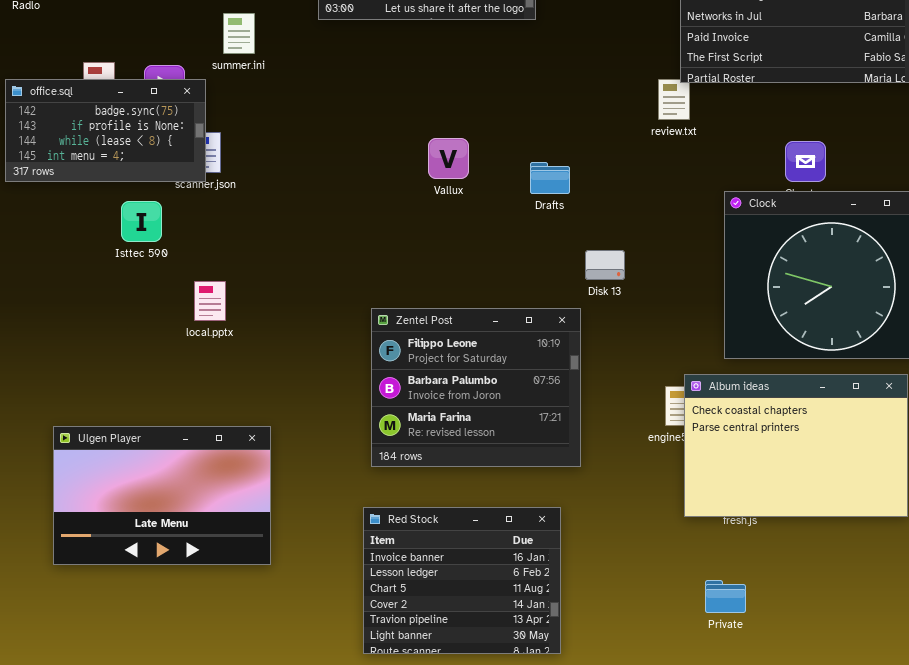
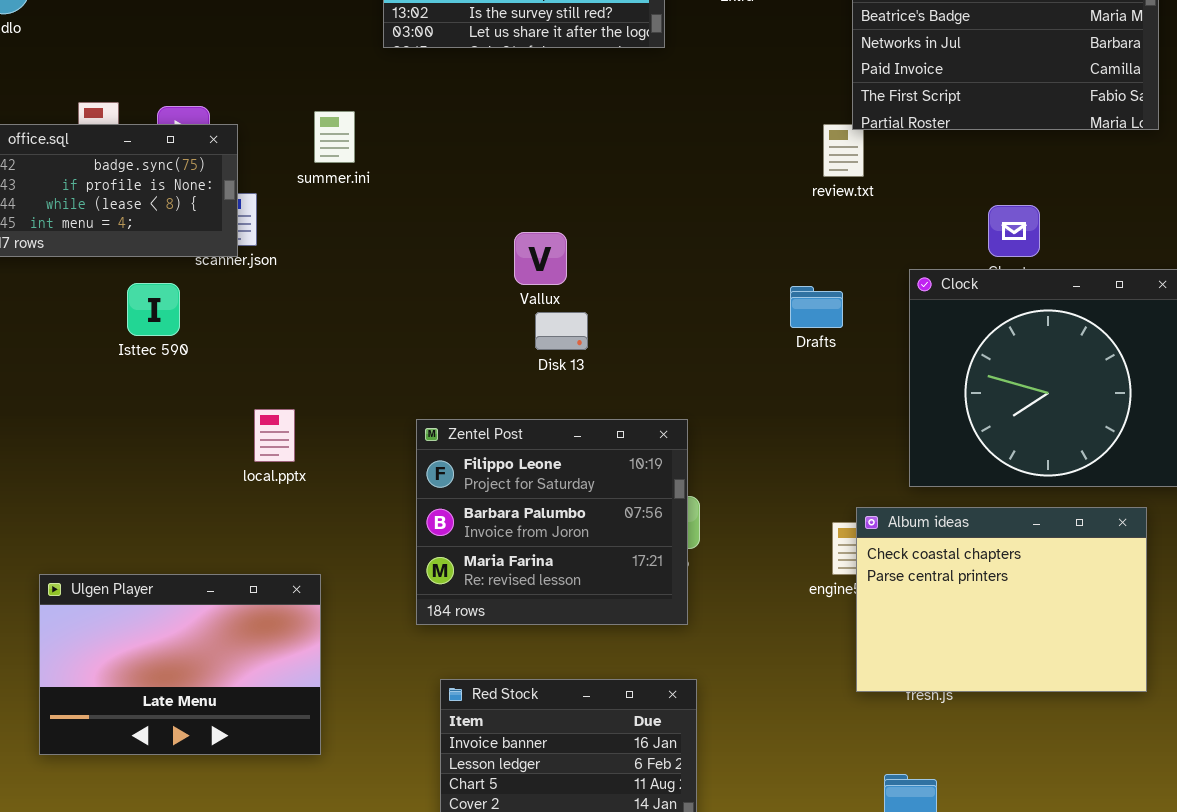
summer.ini: [223,13,255,54] -> [314,111,355,163], moved
Vallux: [428,138,469,179] -> [514,232,567,285], moved
Drafts: [530,162,570,194] -> [790,286,843,328], moved
Disk 13: [585,250,625,280] -> [535,312,588,350], moved
local.pptx: [194,281,226,321] -> [254,409,295,462], moved
Zentel Post: [371,308,581,467] -> [416,419,688,625], moved

